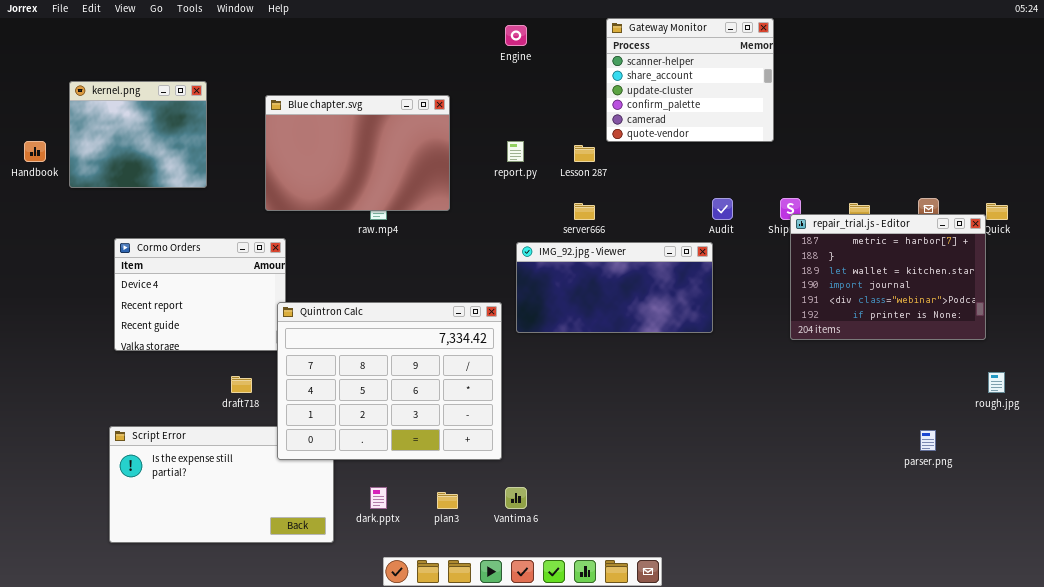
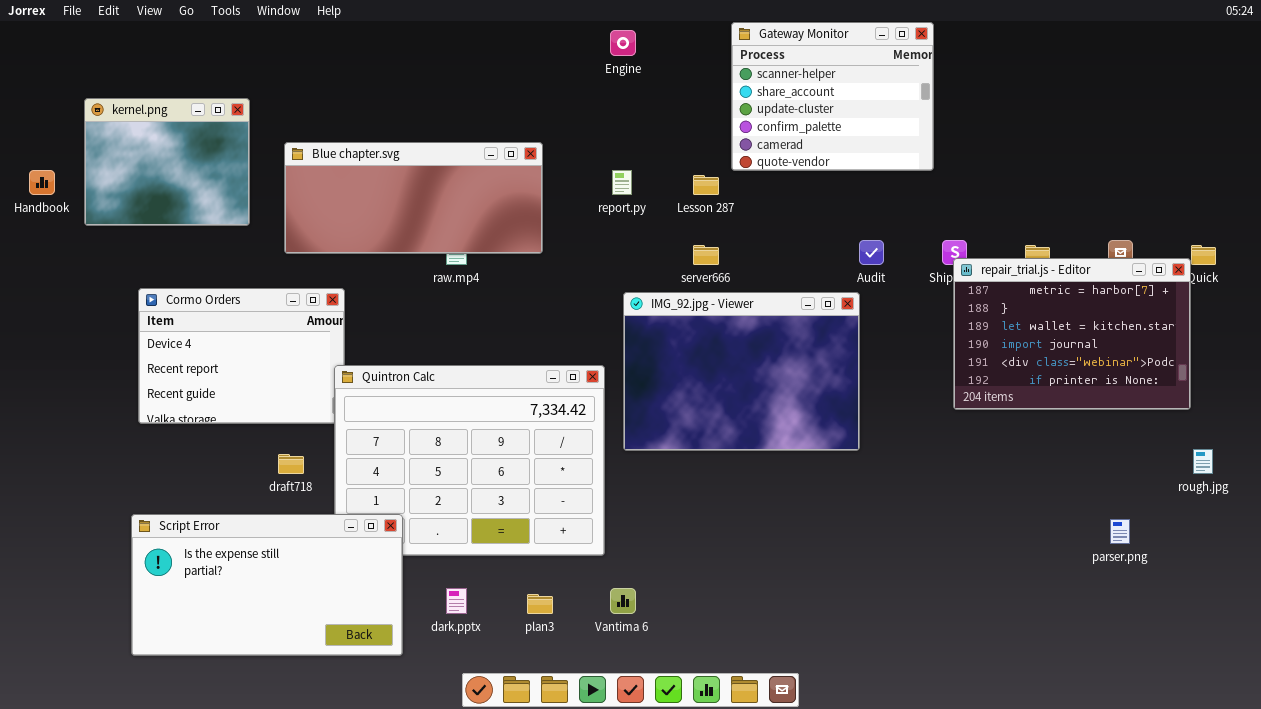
Blue chapter.svg: [265,95,450,211] -> [284,142,543,254], resized
IMG_92.jpg - Viewer: [516,242,713,333] -> [623,292,860,451], resized
Script Error: [109,426,334,543] -> [131,514,403,656], raised

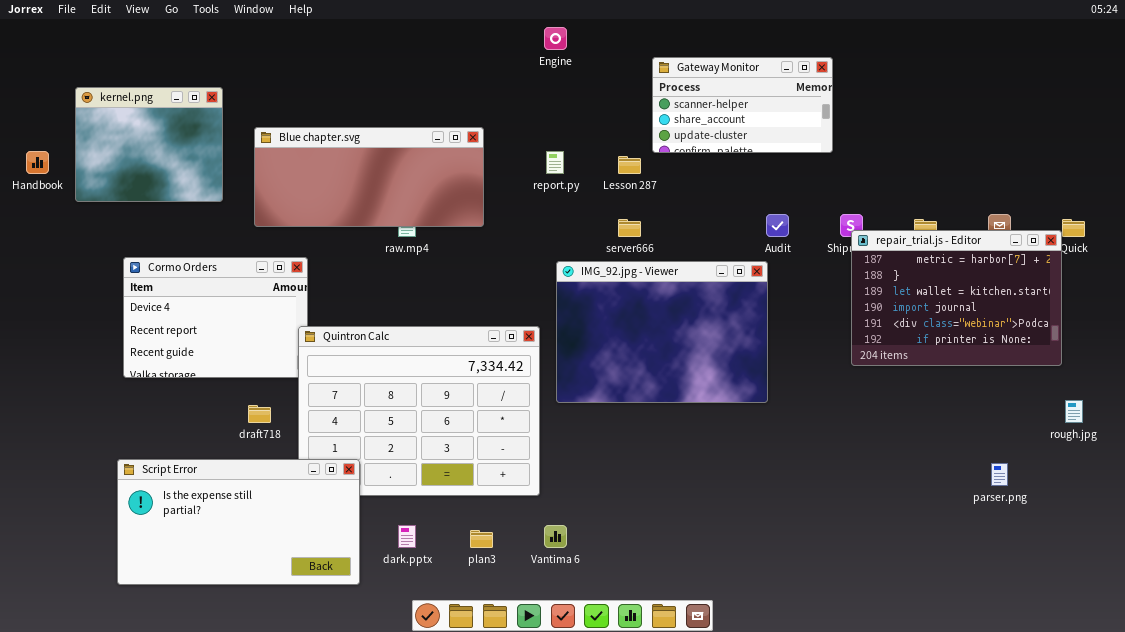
Gateway Monitor: [731,22,934,171] -> [652,57,833,153], resized

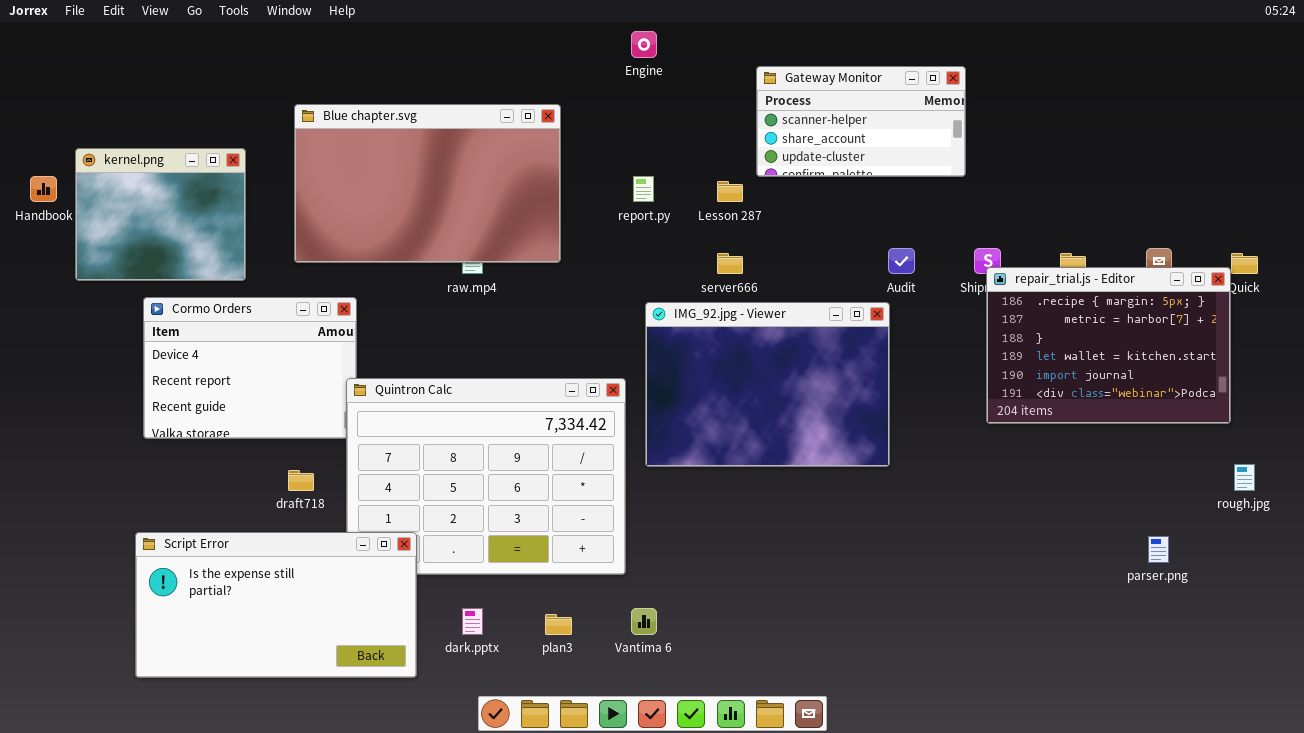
kernel.png: [75,87,223,202] -> [75,148,246,281], moved
Blue chapter.svg: [254,127,484,227] -> [294,104,561,263], resized
repair_trial.js - Editor: [851,230,1062,366] -> [986,267,1231,424], scrolled up 1 row

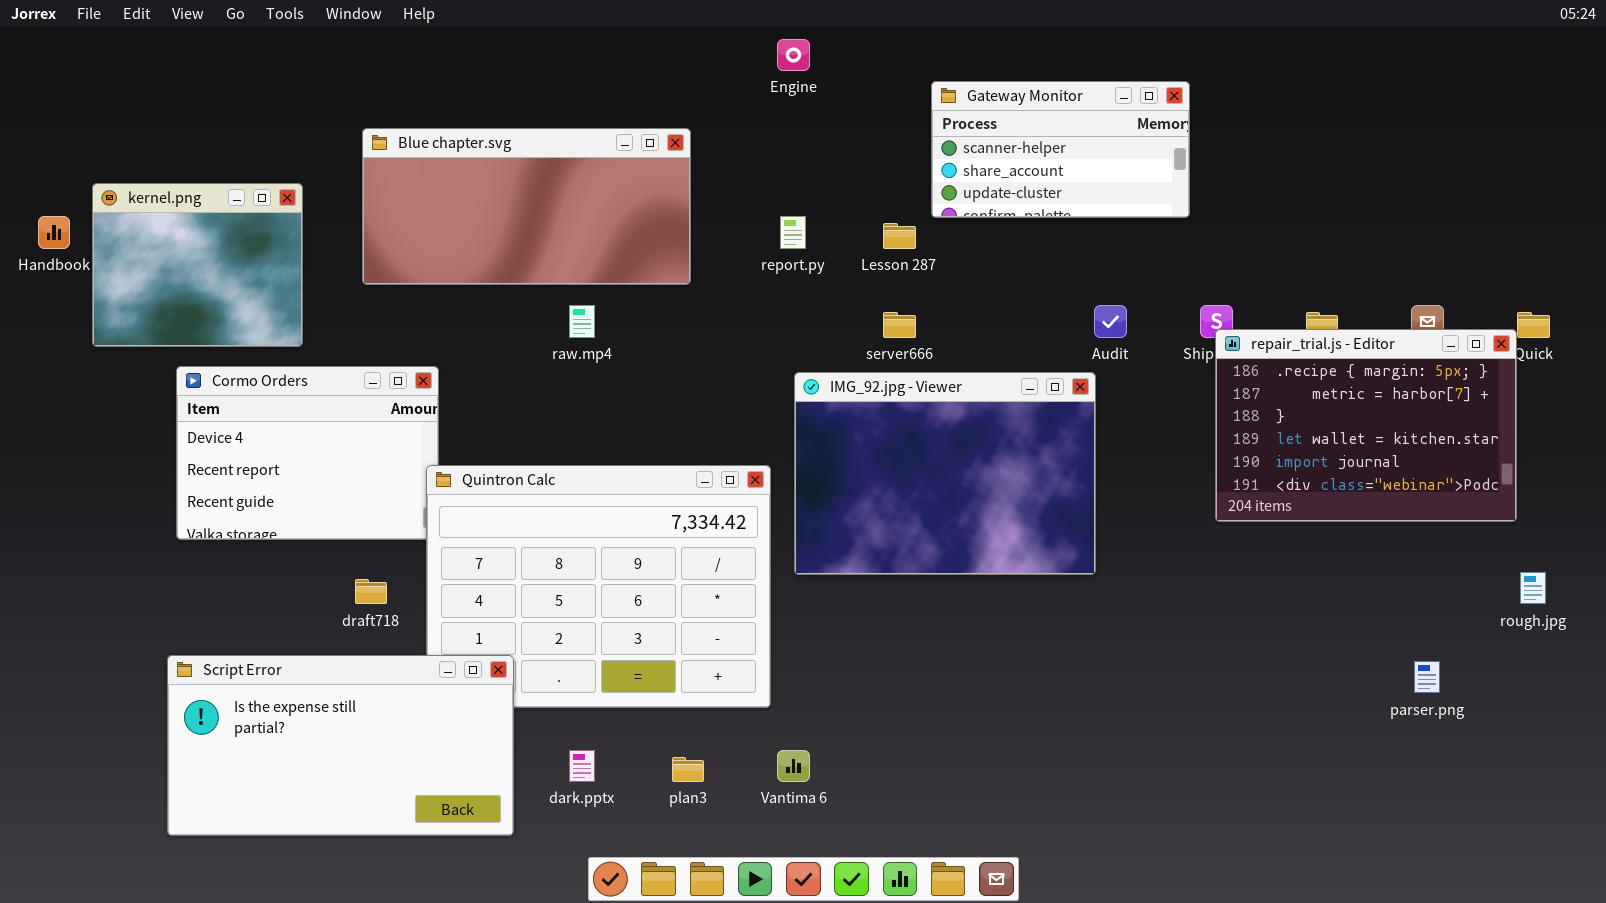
Blue chapter.svg: [294,104,561,263] -> [362,128,691,285], resized

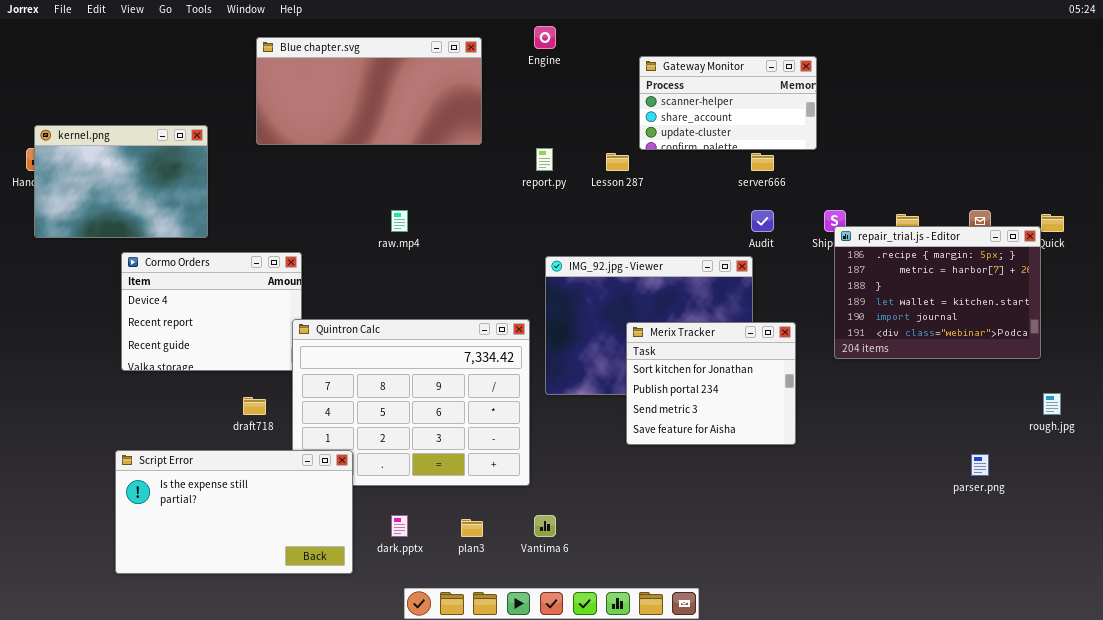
Blue chapter.svg: [362,128,691,285] -> [256,37,482,145], moved
kernel.png: [92,183,303,347] -> [34,125,208,238], resized
server666: [883,312,916,338] -> [751,153,774,171], moved
Merix Tracker: none -> [626,322,796,445], opened

